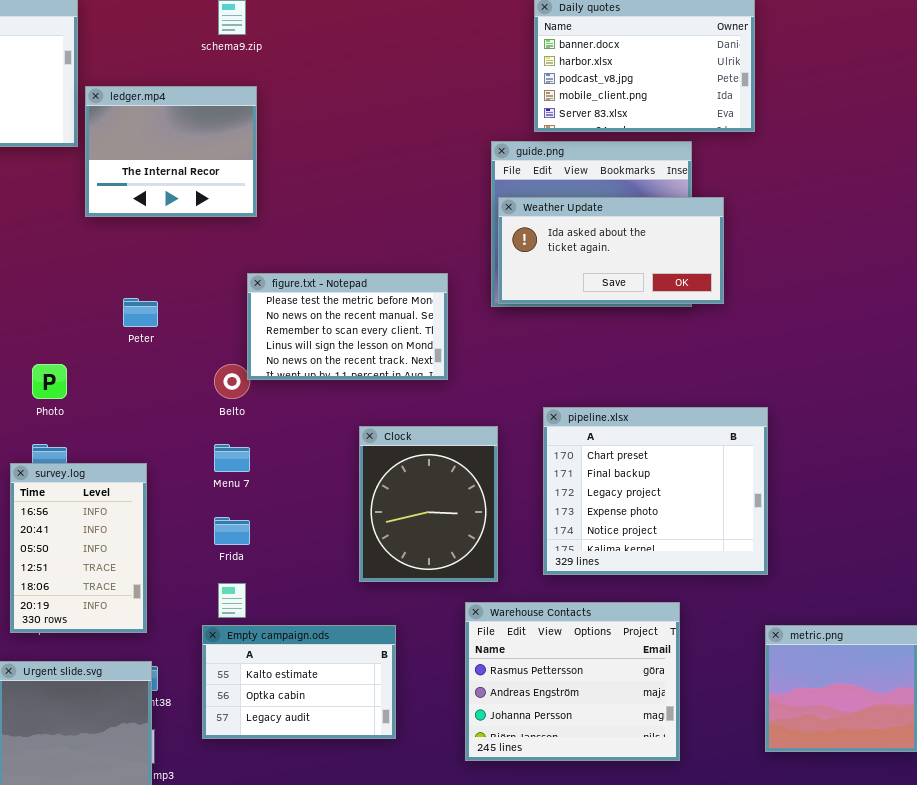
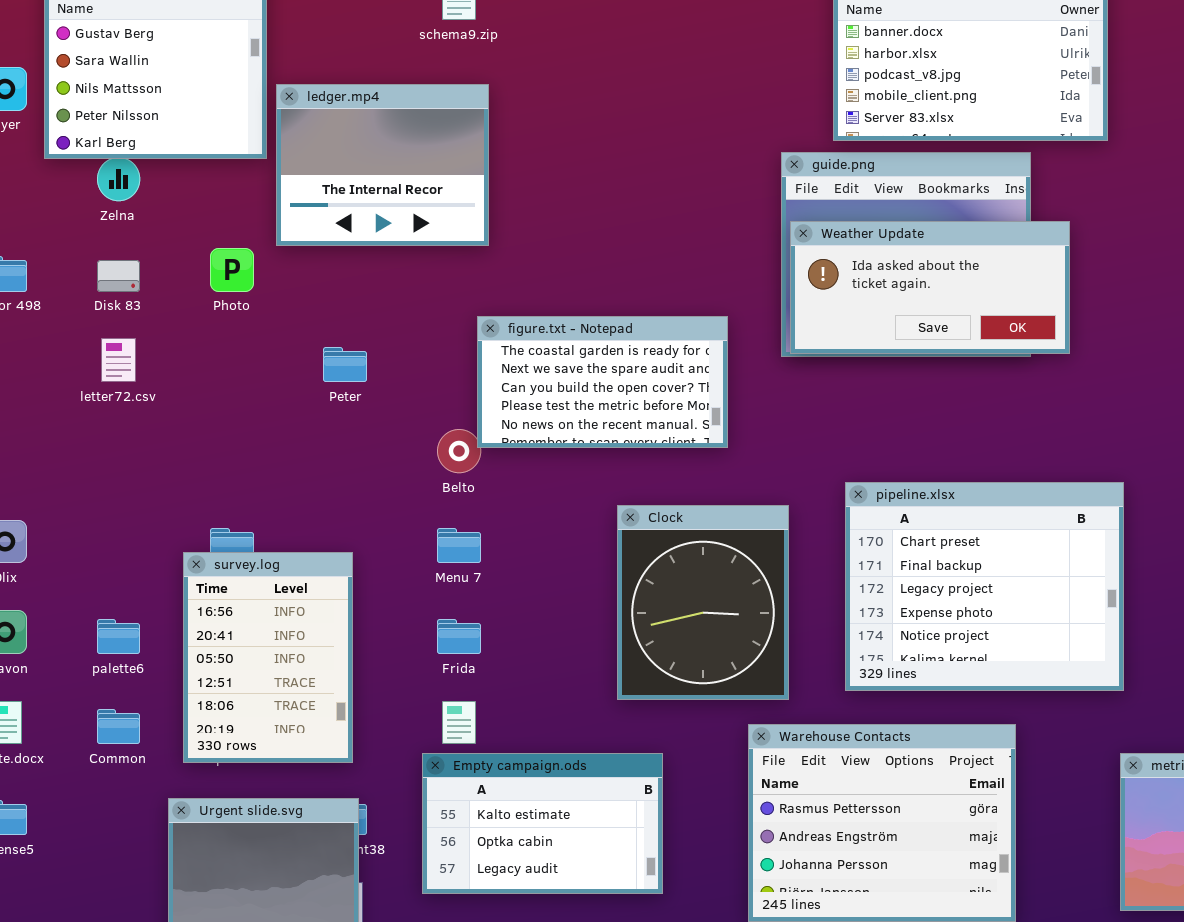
figure.txt - Notepad: [247,273,448,380] -> [477,316,728,448], scrolled up 3 rows
Photo: [32,364,67,399] -> [210,248,254,292], moved

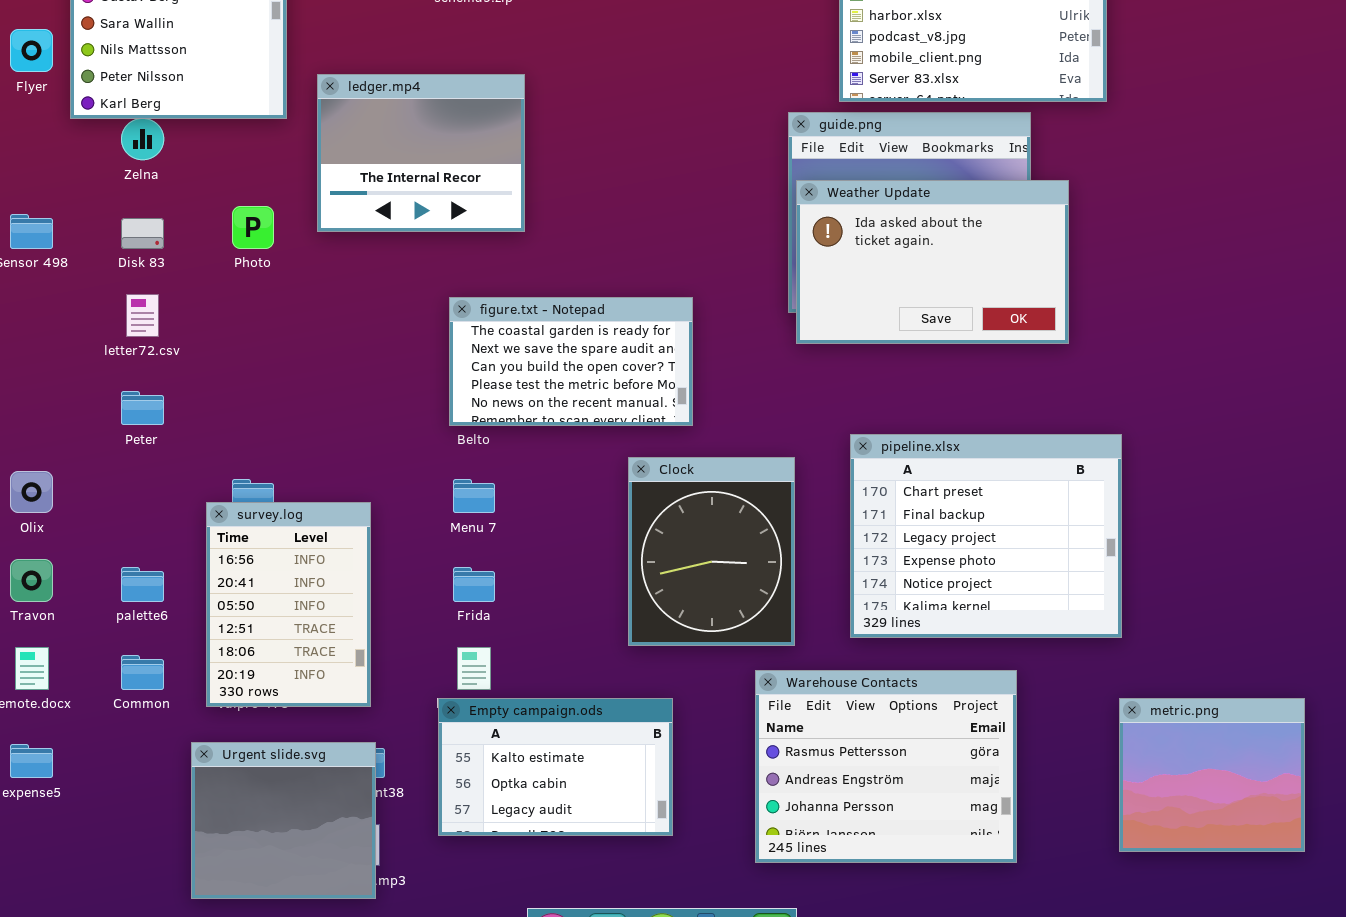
ledger.mp4: [276,84,489,246] -> [317,74,525,232], moved
Weather Update: [790,221,1070,354] -> [796,180,1069,344], resized
figure.txt - Notepad: [477,316,728,448] -> [449,297,693,426], moved
Peter: [323,347,367,382] -> [121,391,164,425], moved

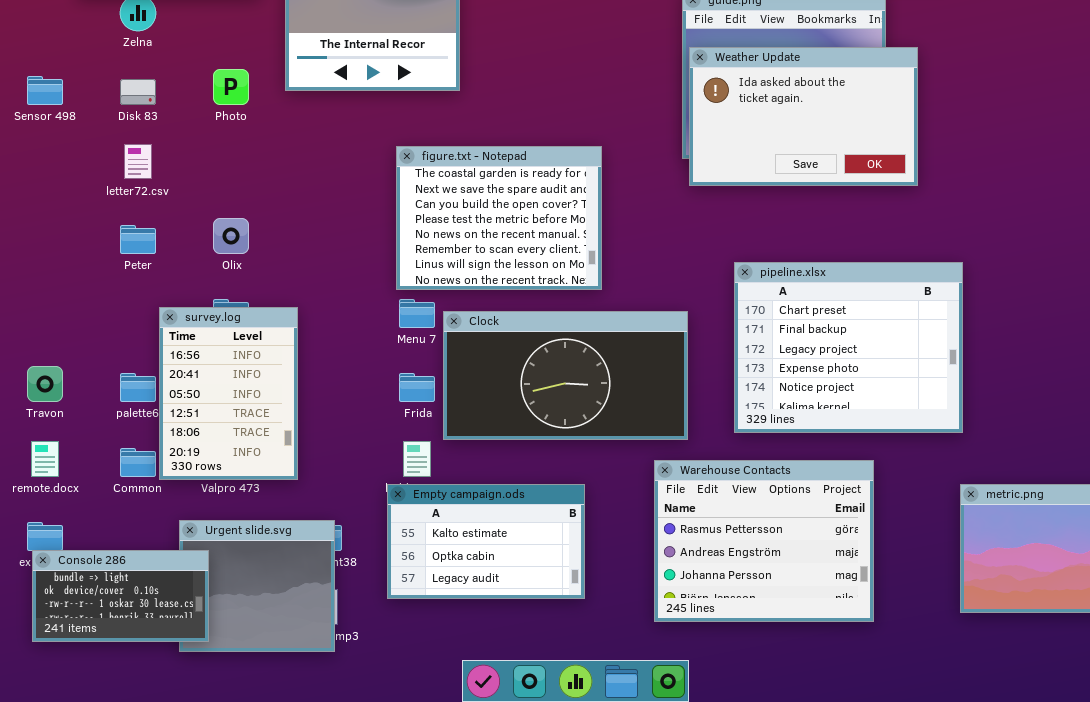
figure.txt - Notepad: [449,297,693,426] -> [396,146,602,290], resized
Clock: [628,457,795,646] -> [443,311,688,440], resized
Olix: [10,471,53,513] -> [213,218,249,254], moved
survey.log: [206,502,371,707] -> [159,307,298,480], moved
Console 286: none -> [32,550,209,642], opened

